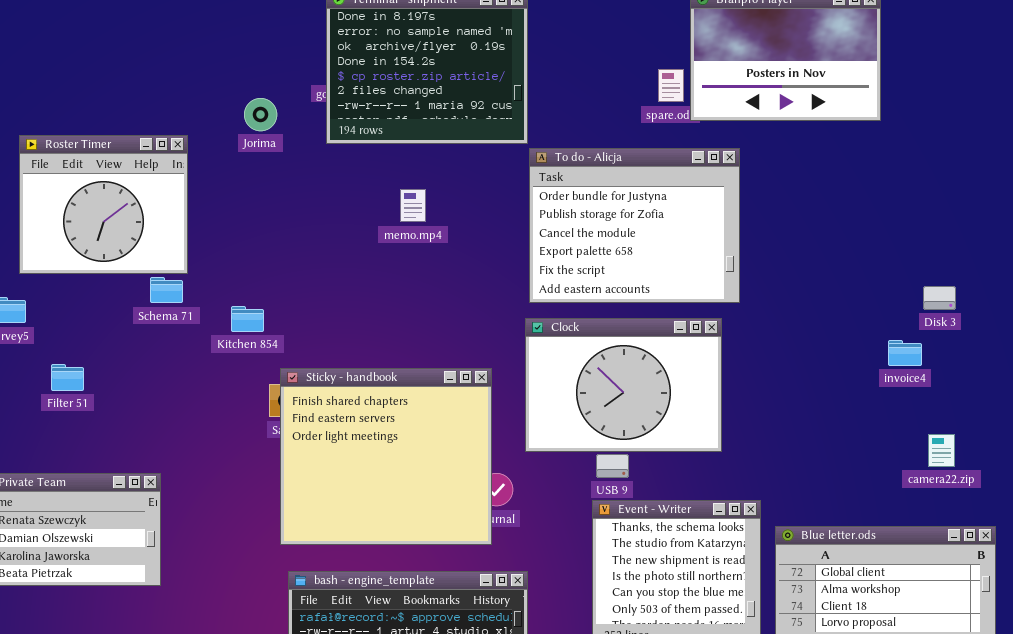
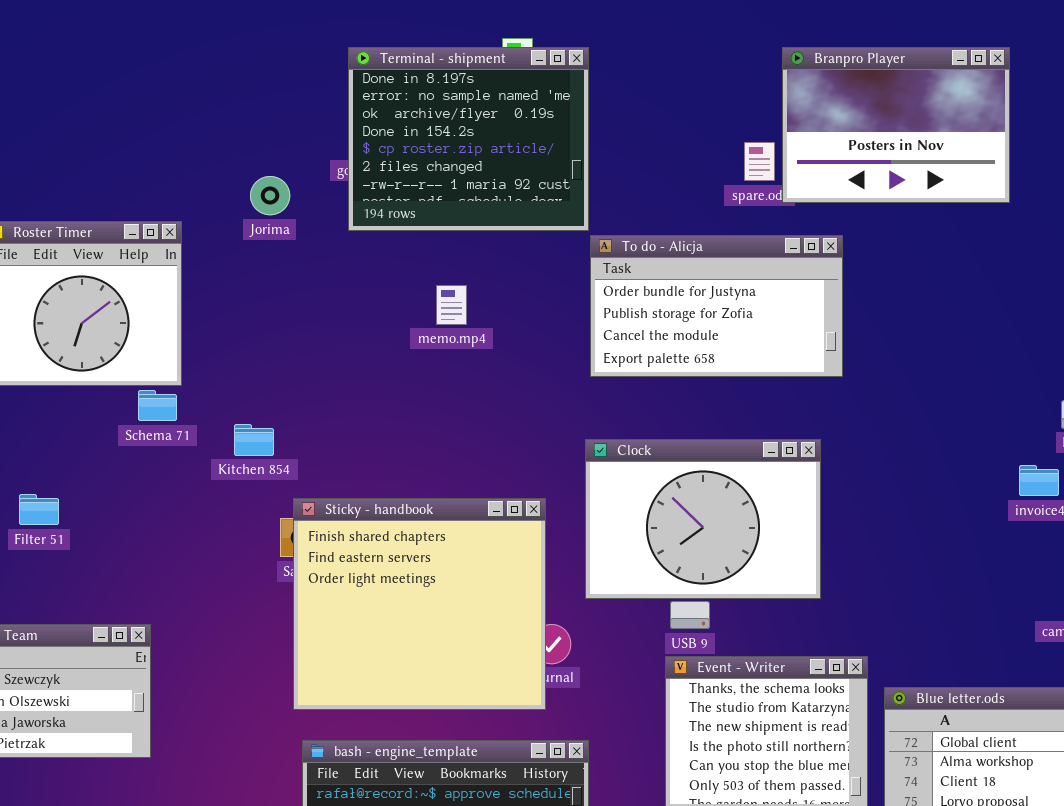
To do - Alicja: [529,148,740,303] -> [590,235,843,377], resized

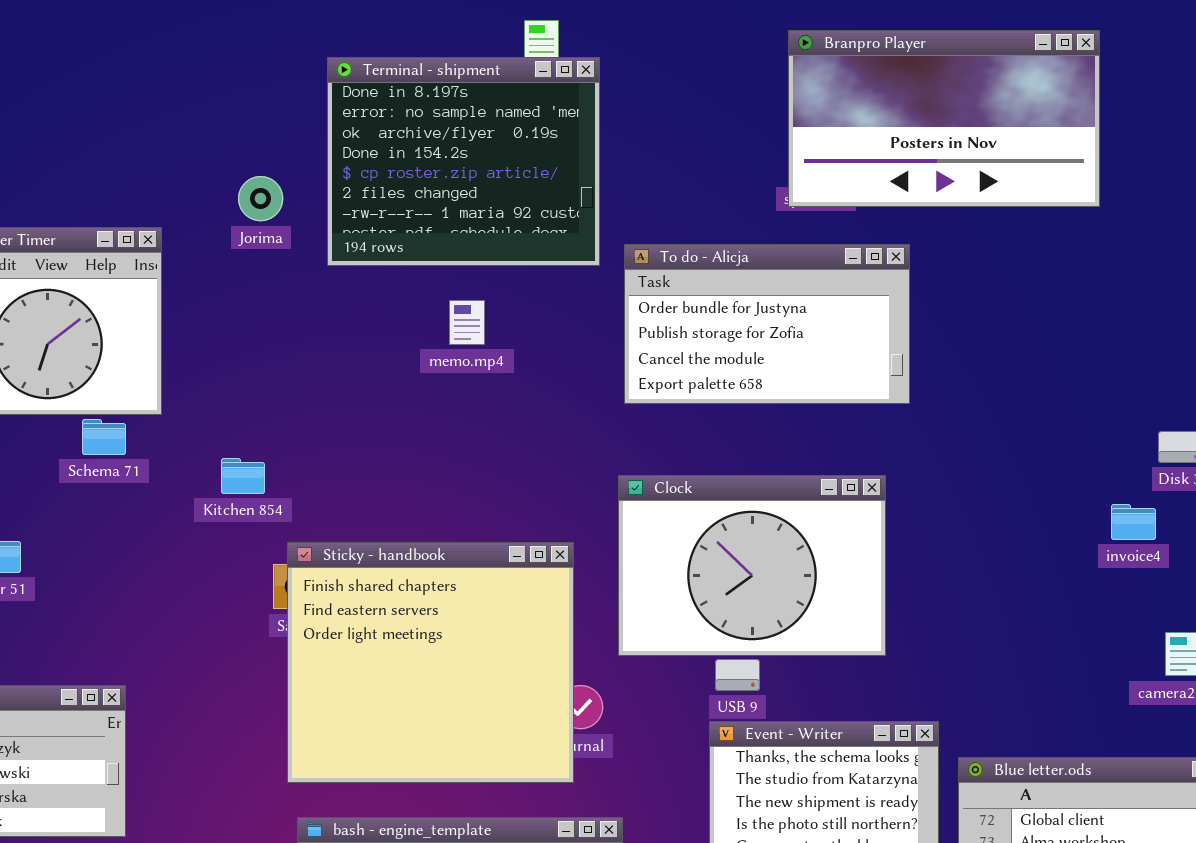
Terminal - shipment: [348,47,589,231] -> [327,57,600,266], moved
Branpro Player: [782,47,1010,203] -> [788,30,1100,207], resized
Schema 71: [138,390,177,421] -> [82,419,126,455], moved

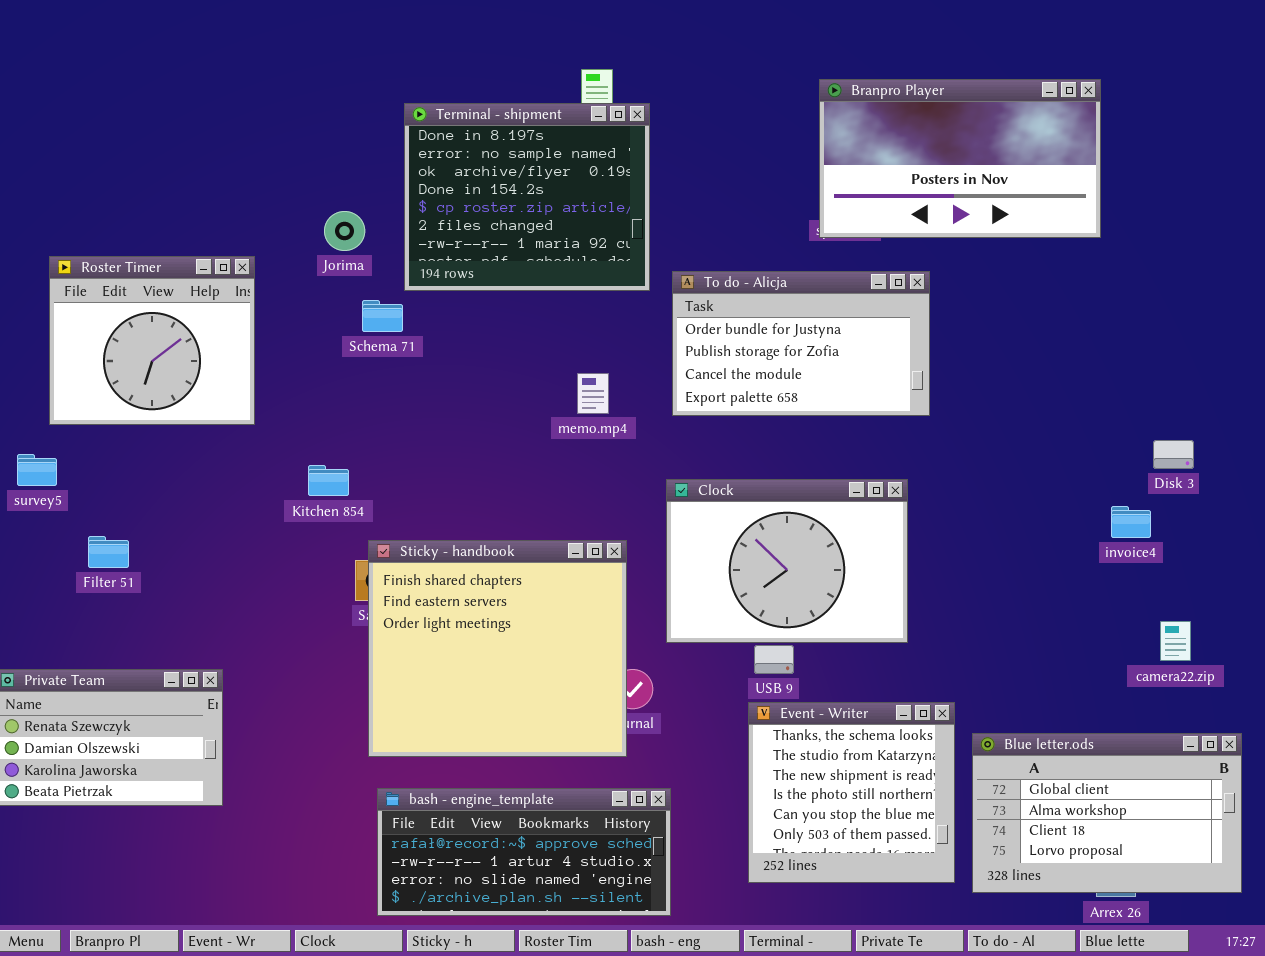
memo.mp4: [449,300,485,345] -> [577,373,609,414], moved
Schema 71: [82,419,126,455] -> [362,300,403,332], moved

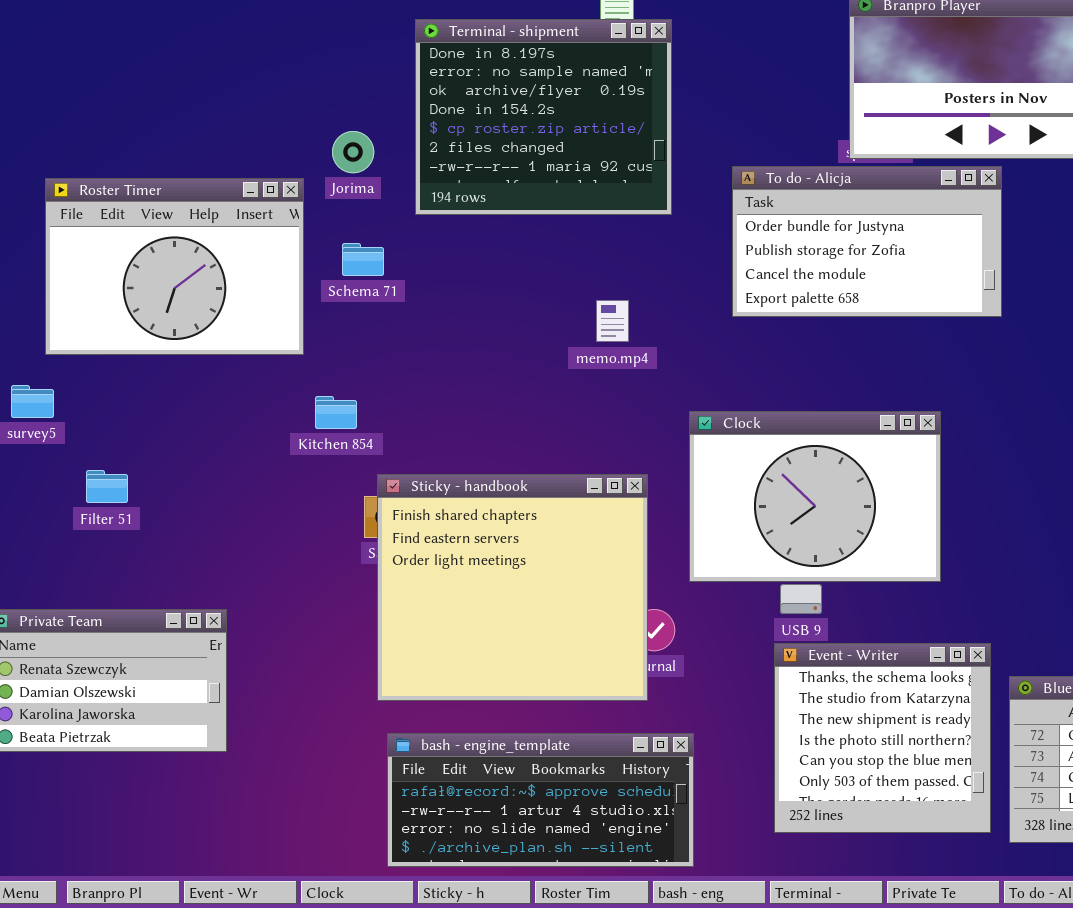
Roster Timer: [49,256,255,425] -> [45,178,304,355], resized
To do - Alicja: [672,271,930,416] -> [732,166,1002,317], moved
Schema 71: [362,300,403,332] -> [342,243,384,276], moved

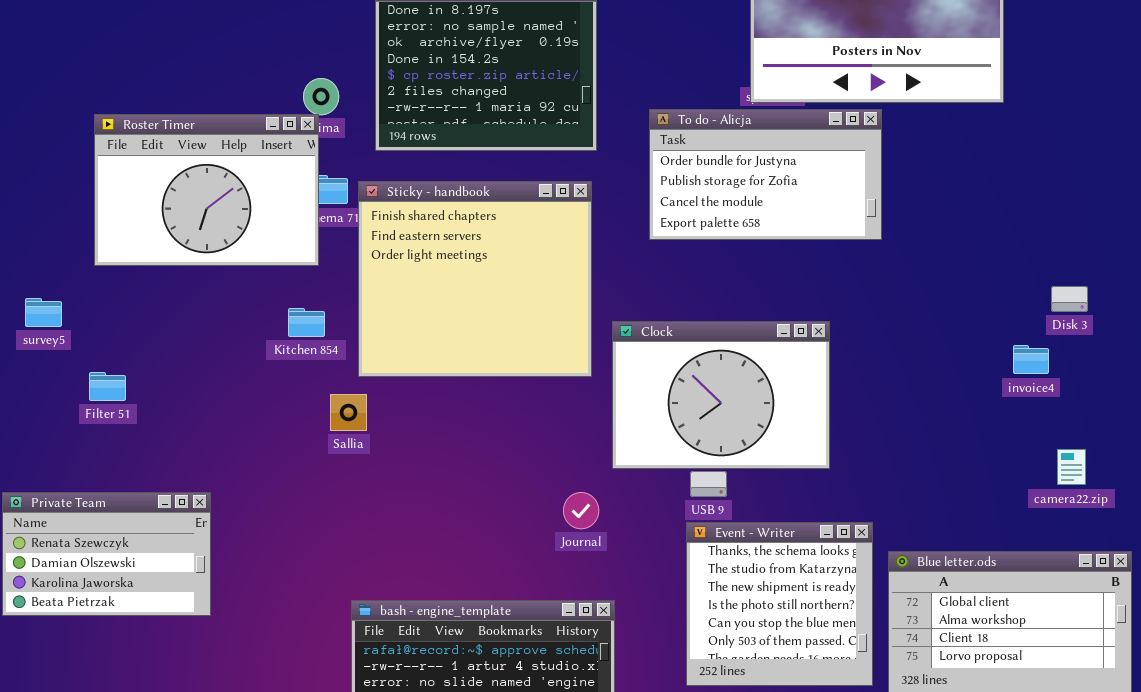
Roster Timer: [45,178,304,355] -> [94,114,319,266], moved
Sticky - handbook: [377,474,648,701] -> [358,181,592,377], moved

